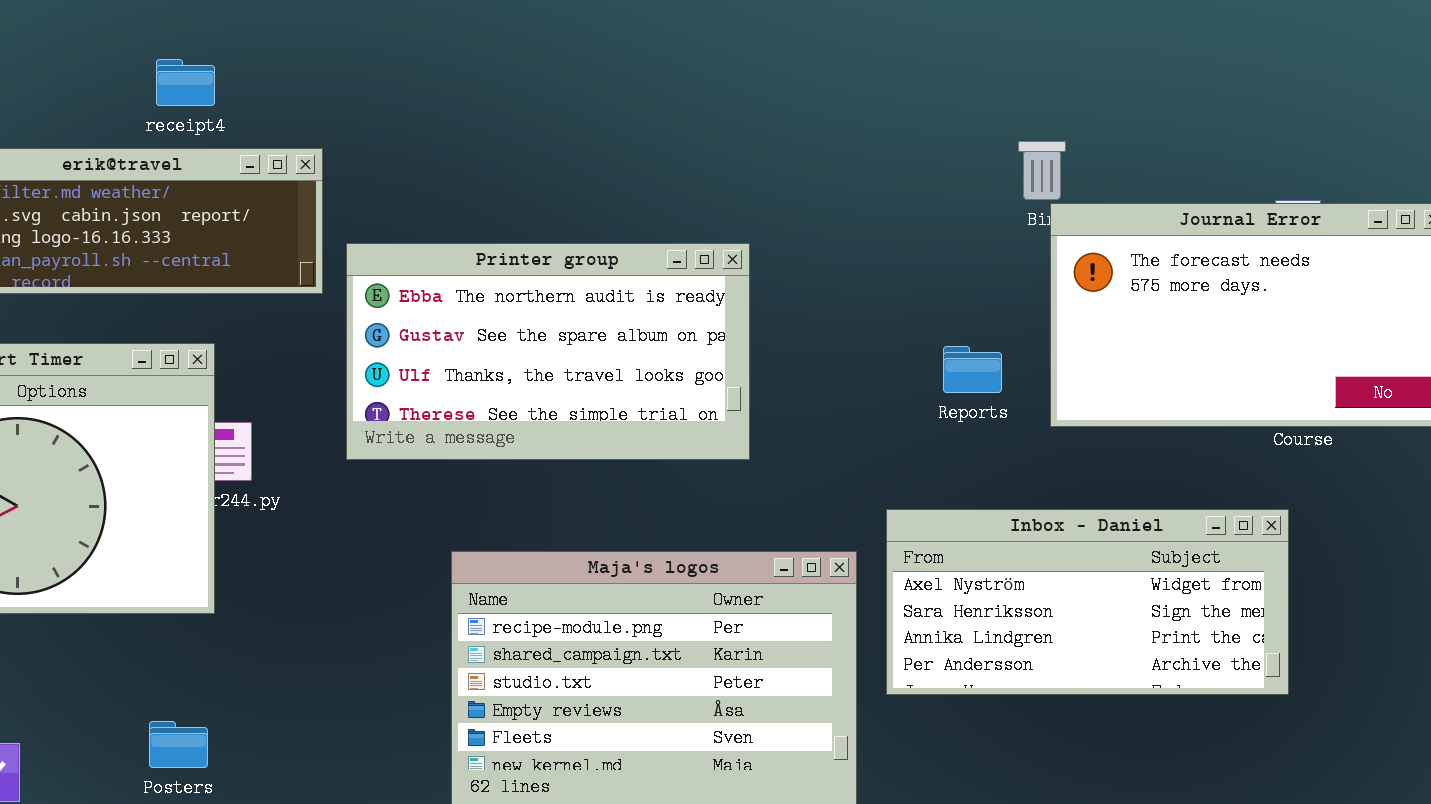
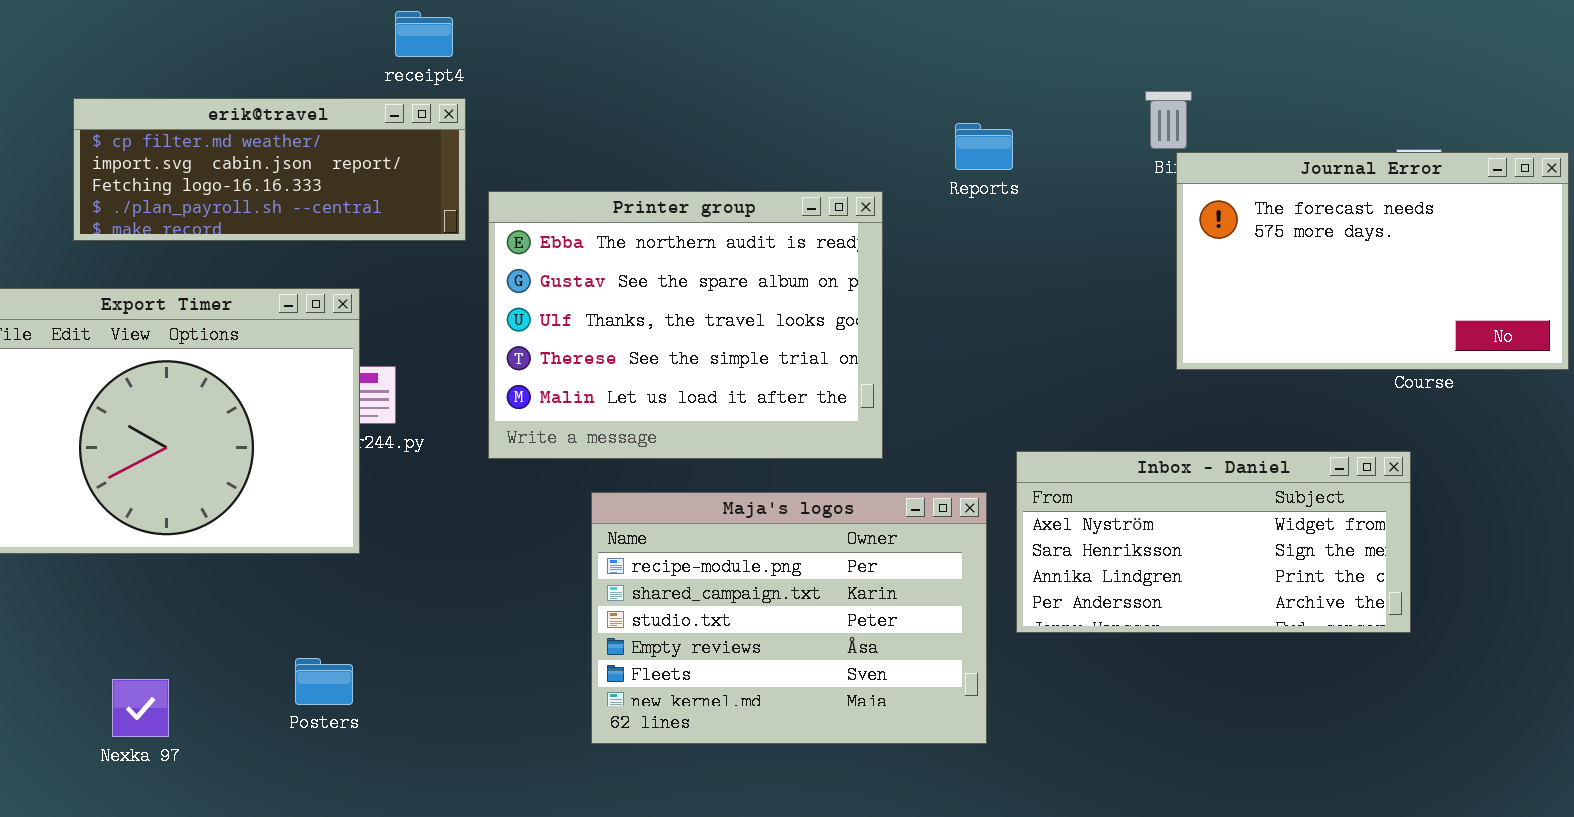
receipt4: [156,59,215,106] -> [395,11,453,57], moved
Printer group: [346,243,750,460] -> [488,191,883,459], resized
Reports: [943,346,1002,393] -> [955,123,1013,170], moved

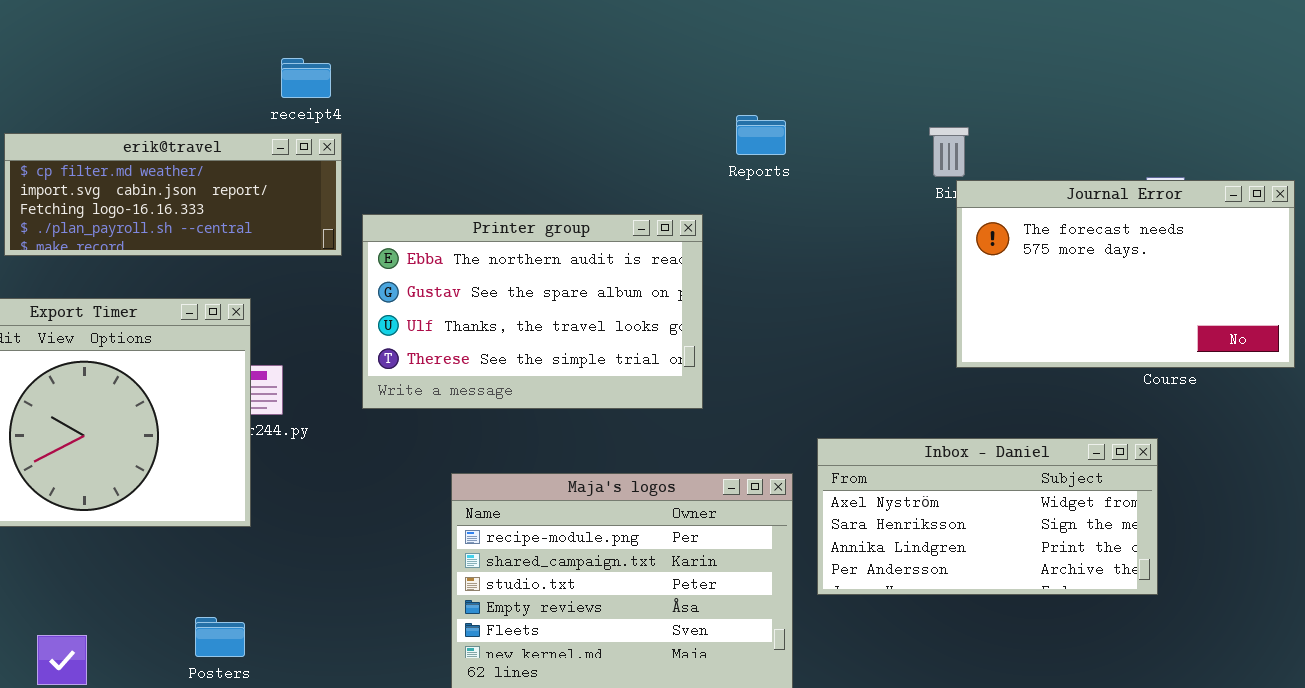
Reports: [955,123,1013,170] -> [736,115,786,155], moved
Printer group: [488,191,883,459] -> [362,214,703,409], resized

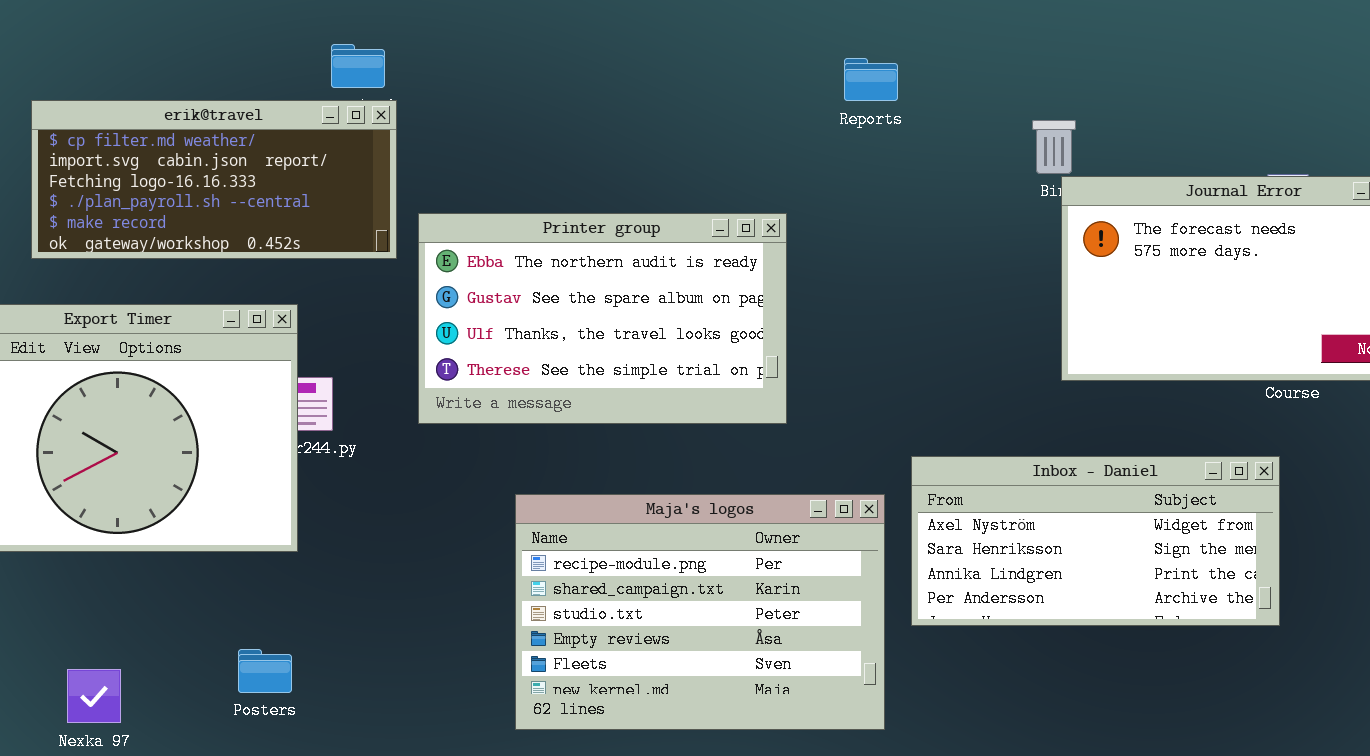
Reports: [736,115,786,155] -> [844,58,898,101], moved
erik@travel: [4,133,342,256] -> [31,100,397,259], resized

